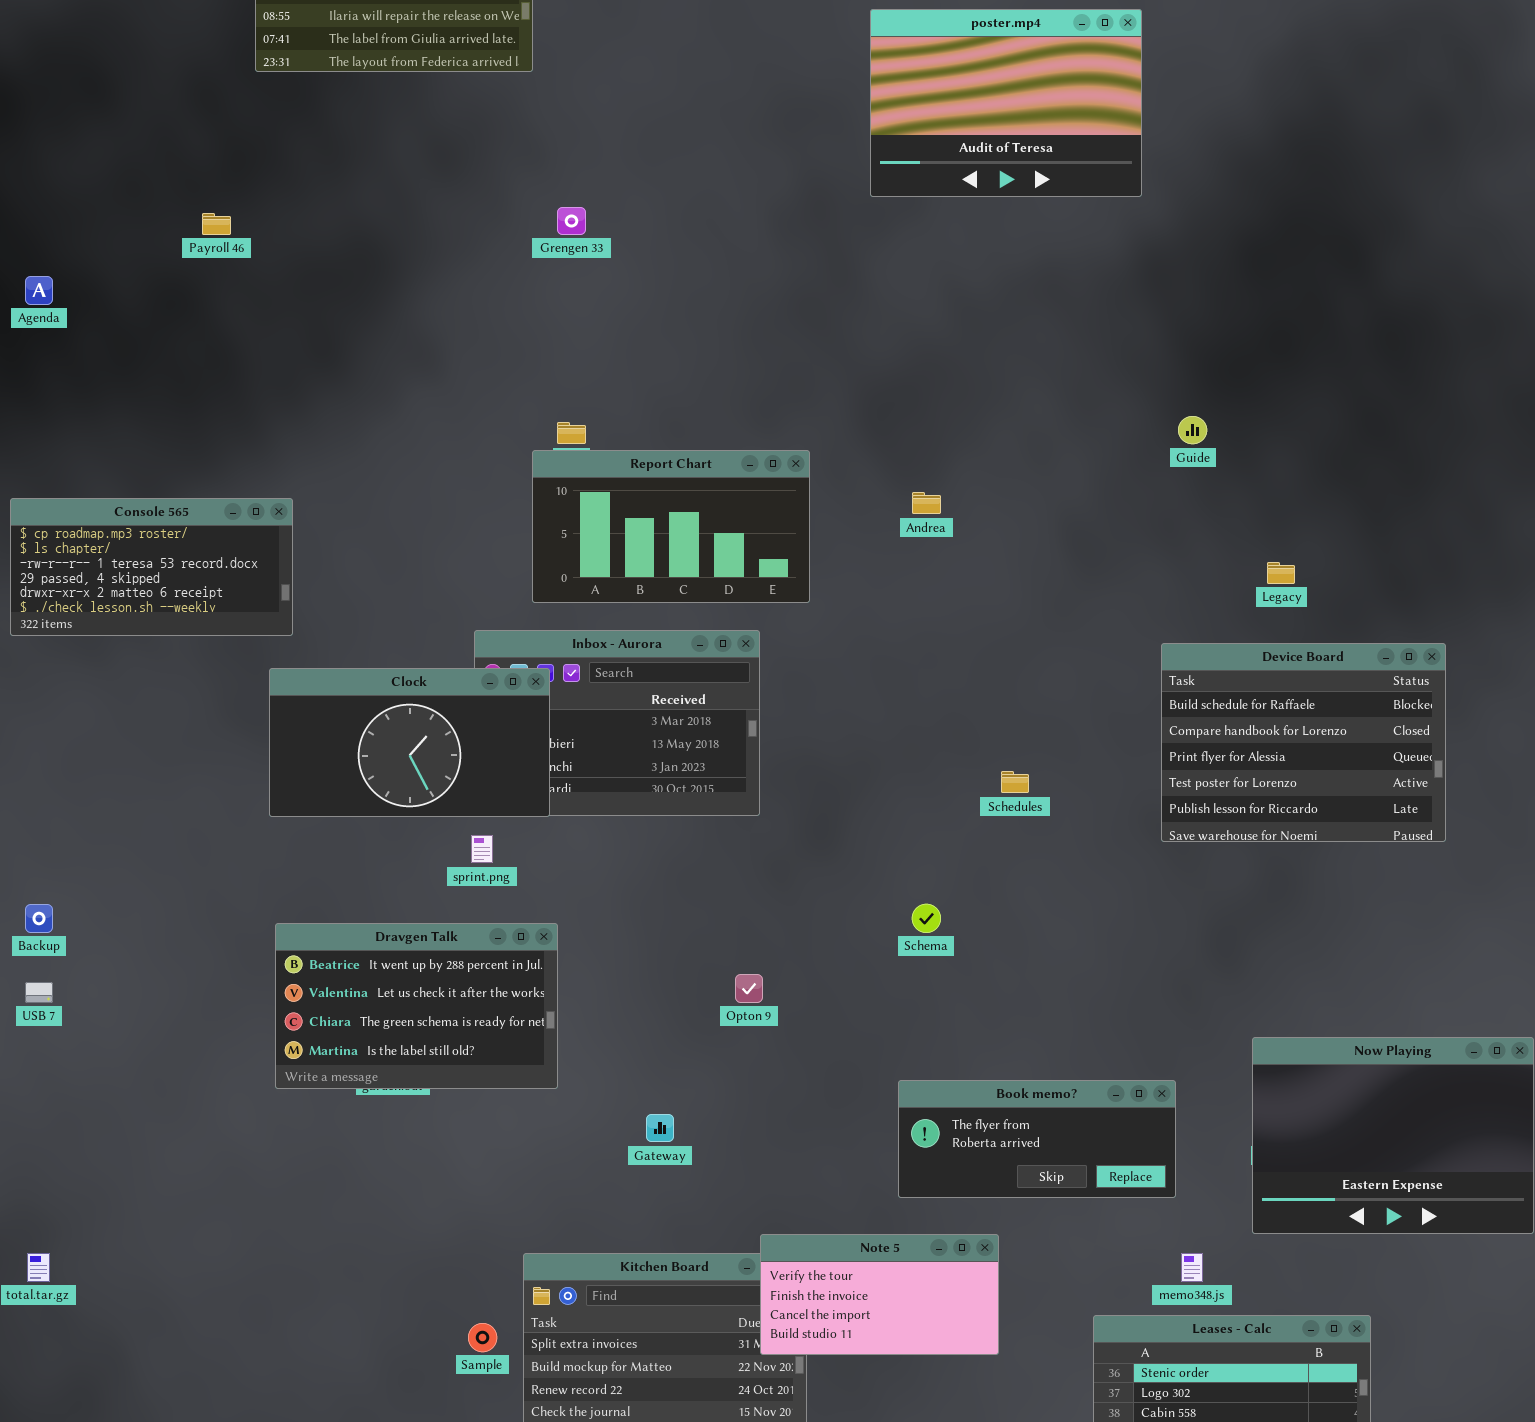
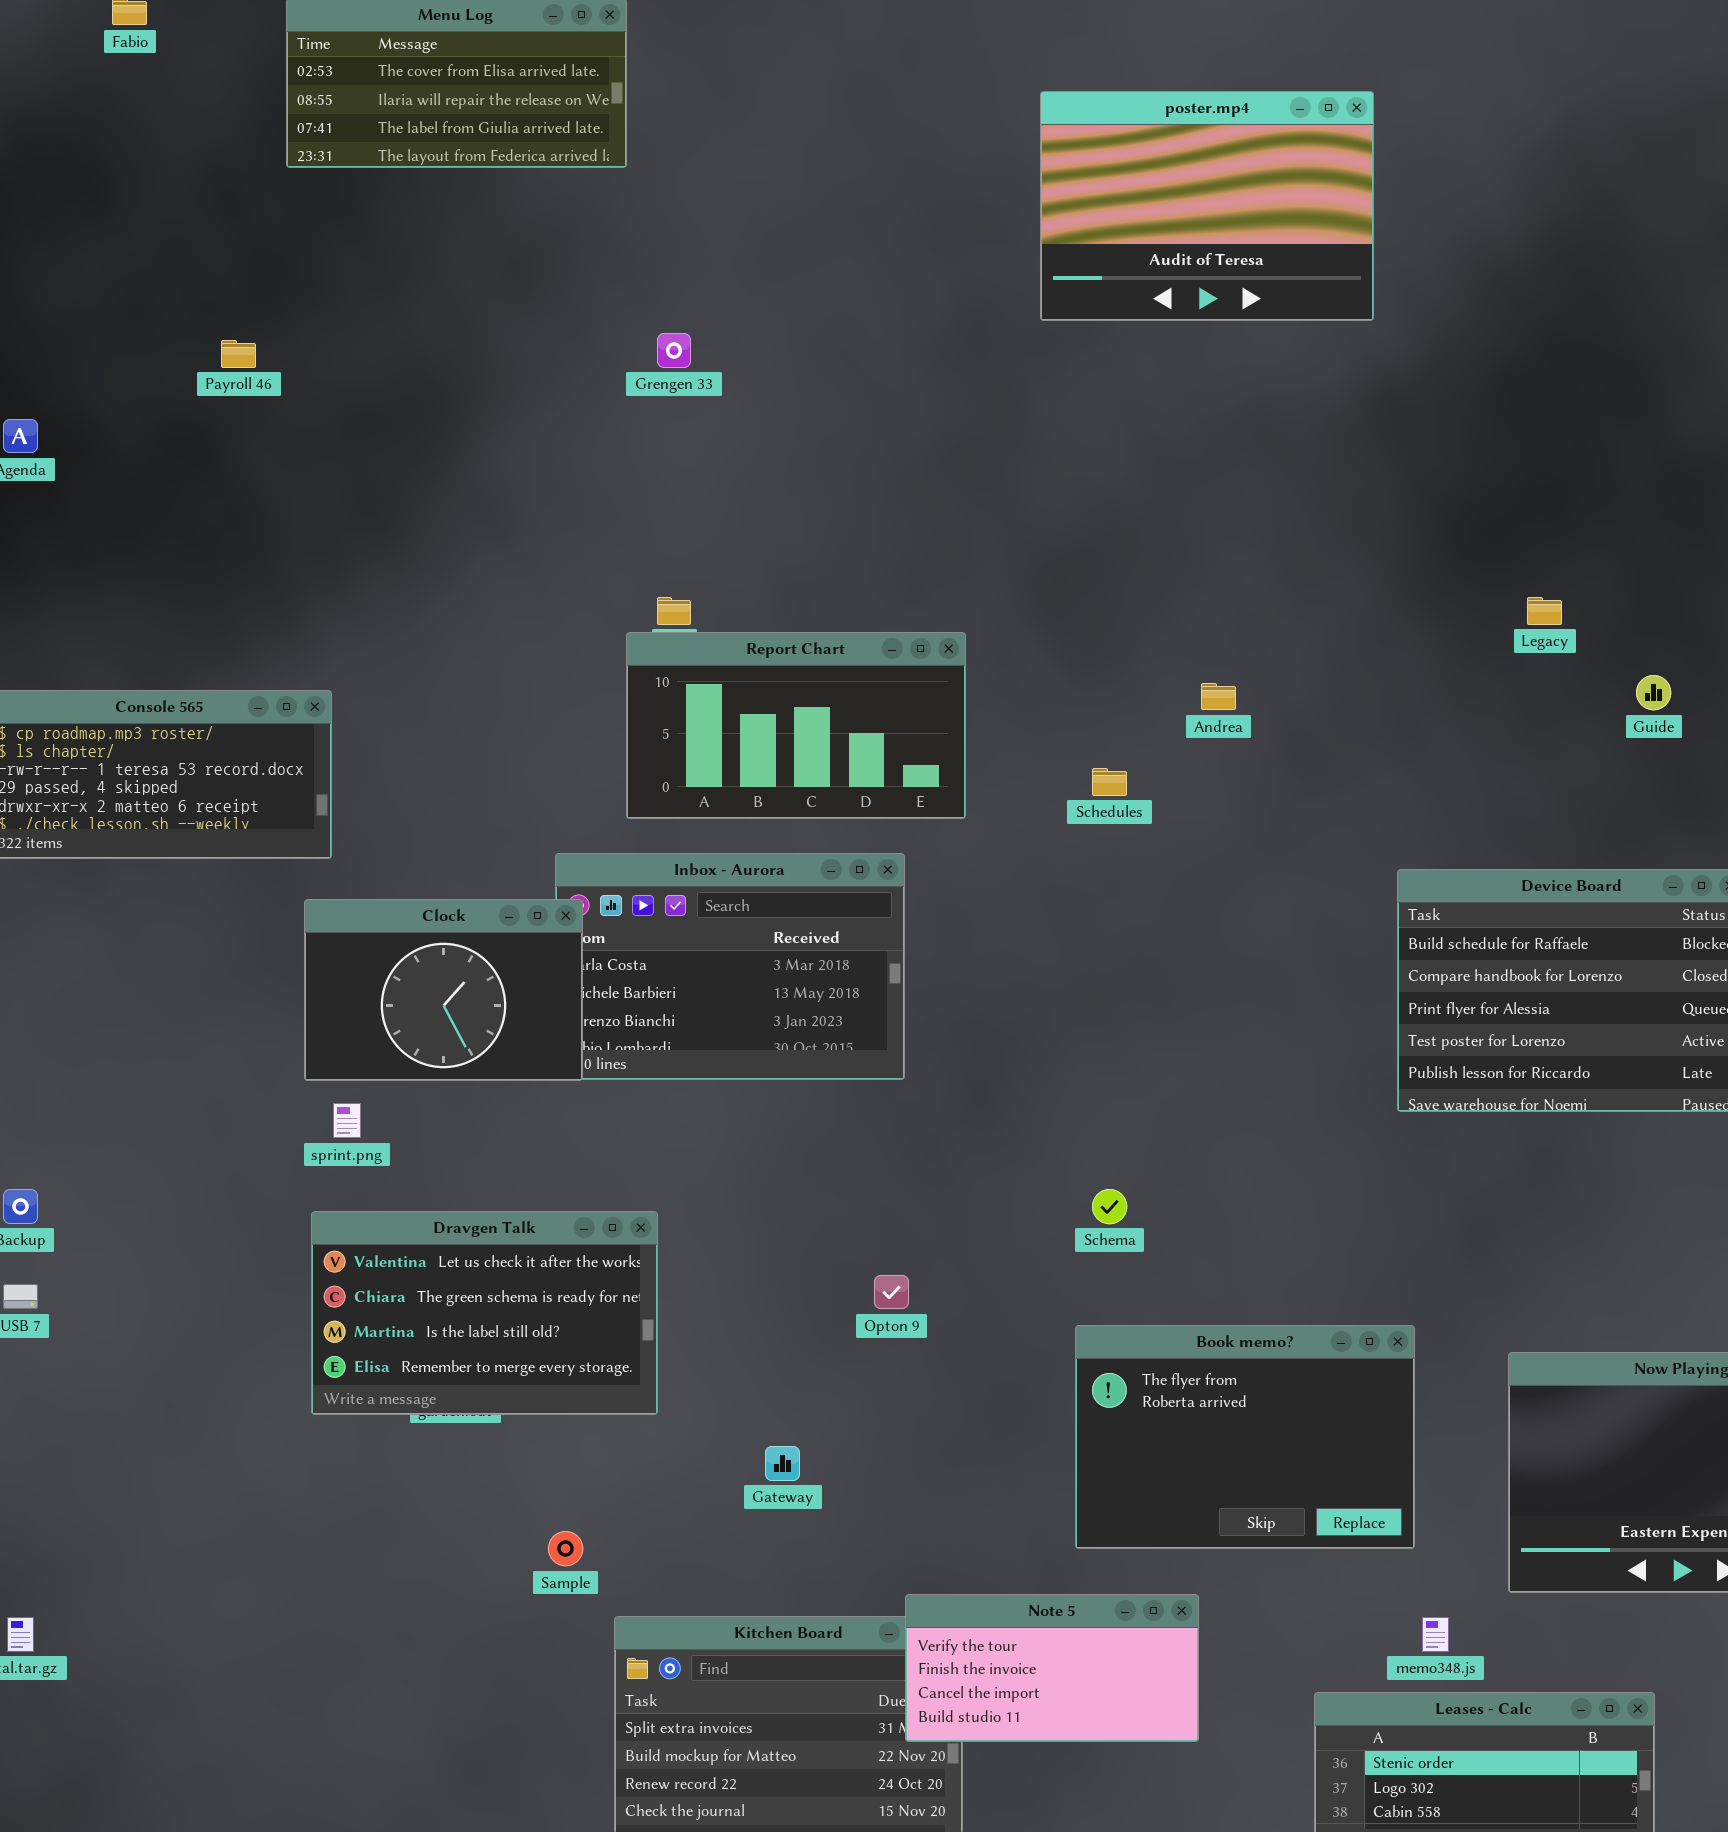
Guide: [1178,416,1207,444] -> [1636,675,1671,710], moved
Andrea: [912,492,941,514] -> [1201,683,1236,710], moved
Legacy: [1267,562,1295,584] -> [1527,597,1562,625], moved
Clock: [269,668,550,817] -> [304,899,583,1081], resized
Schedules: [1001,771,1029,793] -> [1092,768,1127,796], moved
sprint.png: [471,835,493,863] -> [333,1103,361,1138], moved
Dravgen Talk: [275,923,558,1089] -> [311,1211,658,1415], scrolled down 1 row
Book memo?: [898,1080,1176,1198] -> [1075,1325,1415,1549], resized
Sample: [468,1323,497,1352] -> [548,1531,583,1566], moved

